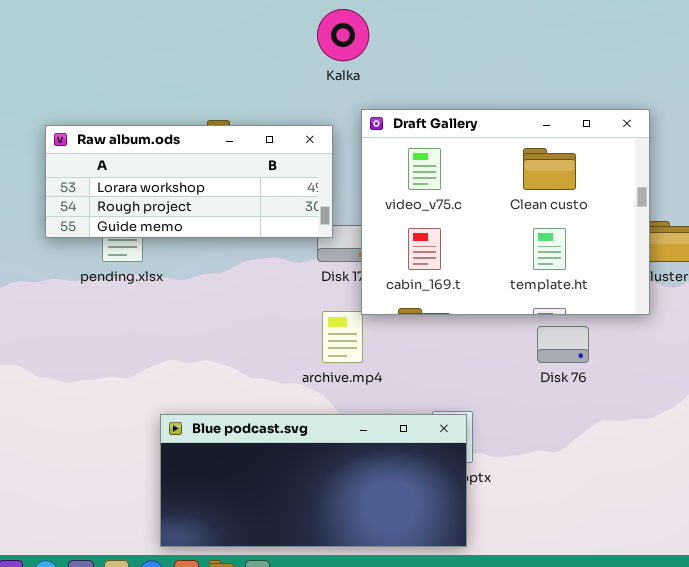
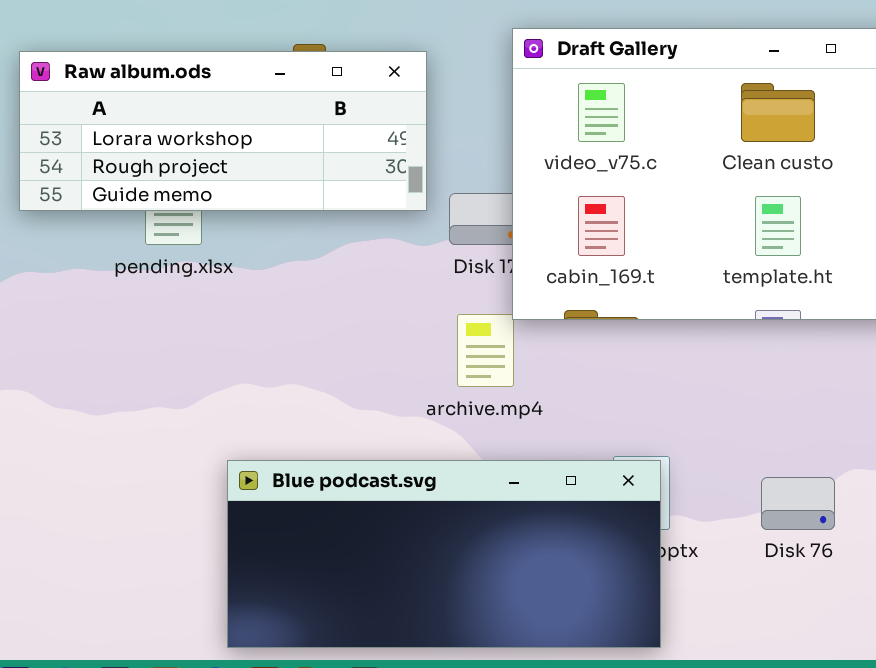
Raw album.ods: [45,125,333,238] -> [19,51,427,211], moved
Disk 76: [537,326,589,363] -> [761,477,835,530], moved

